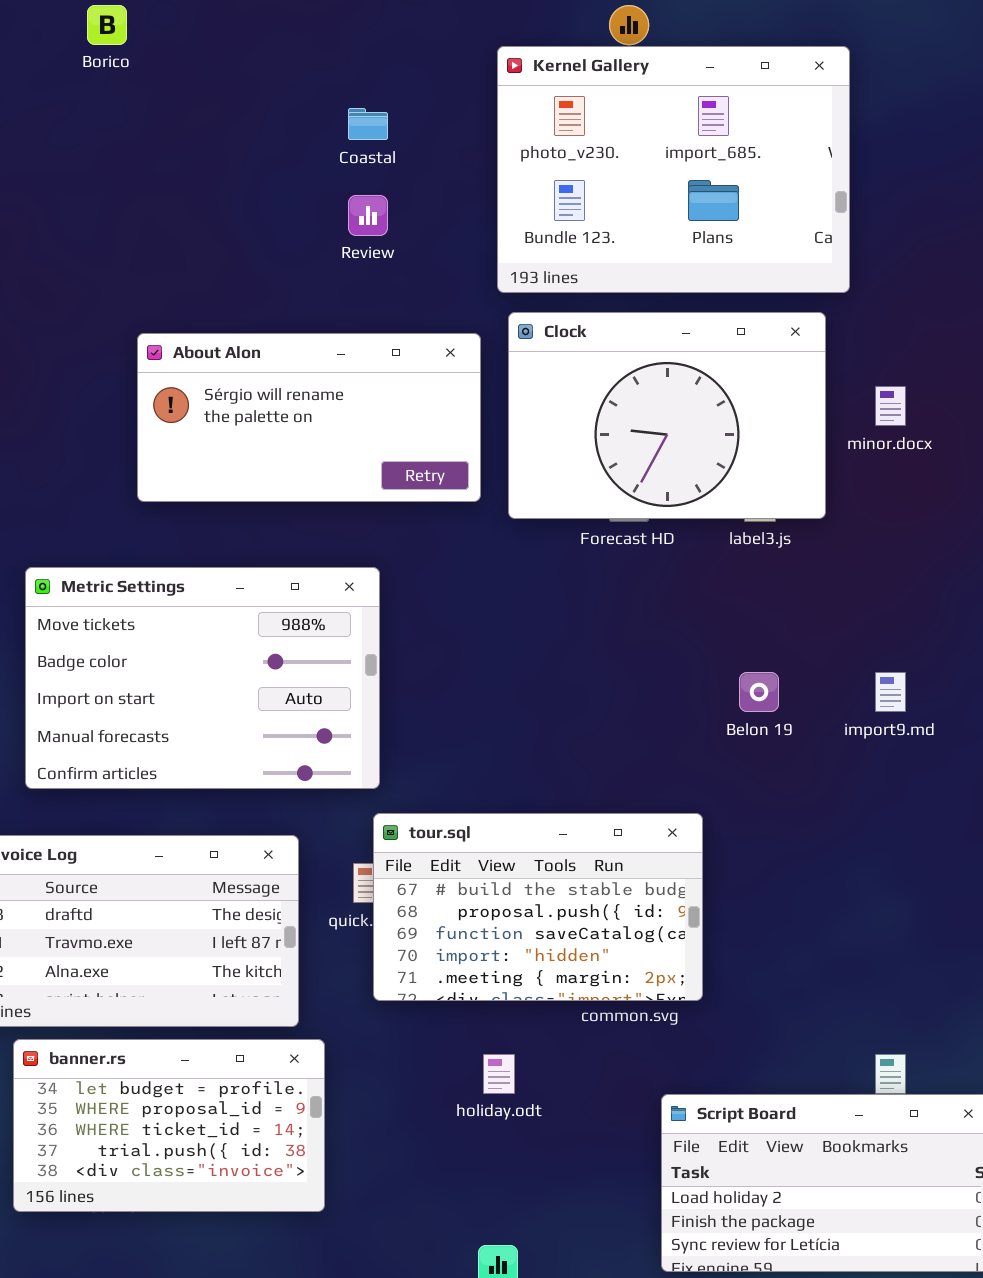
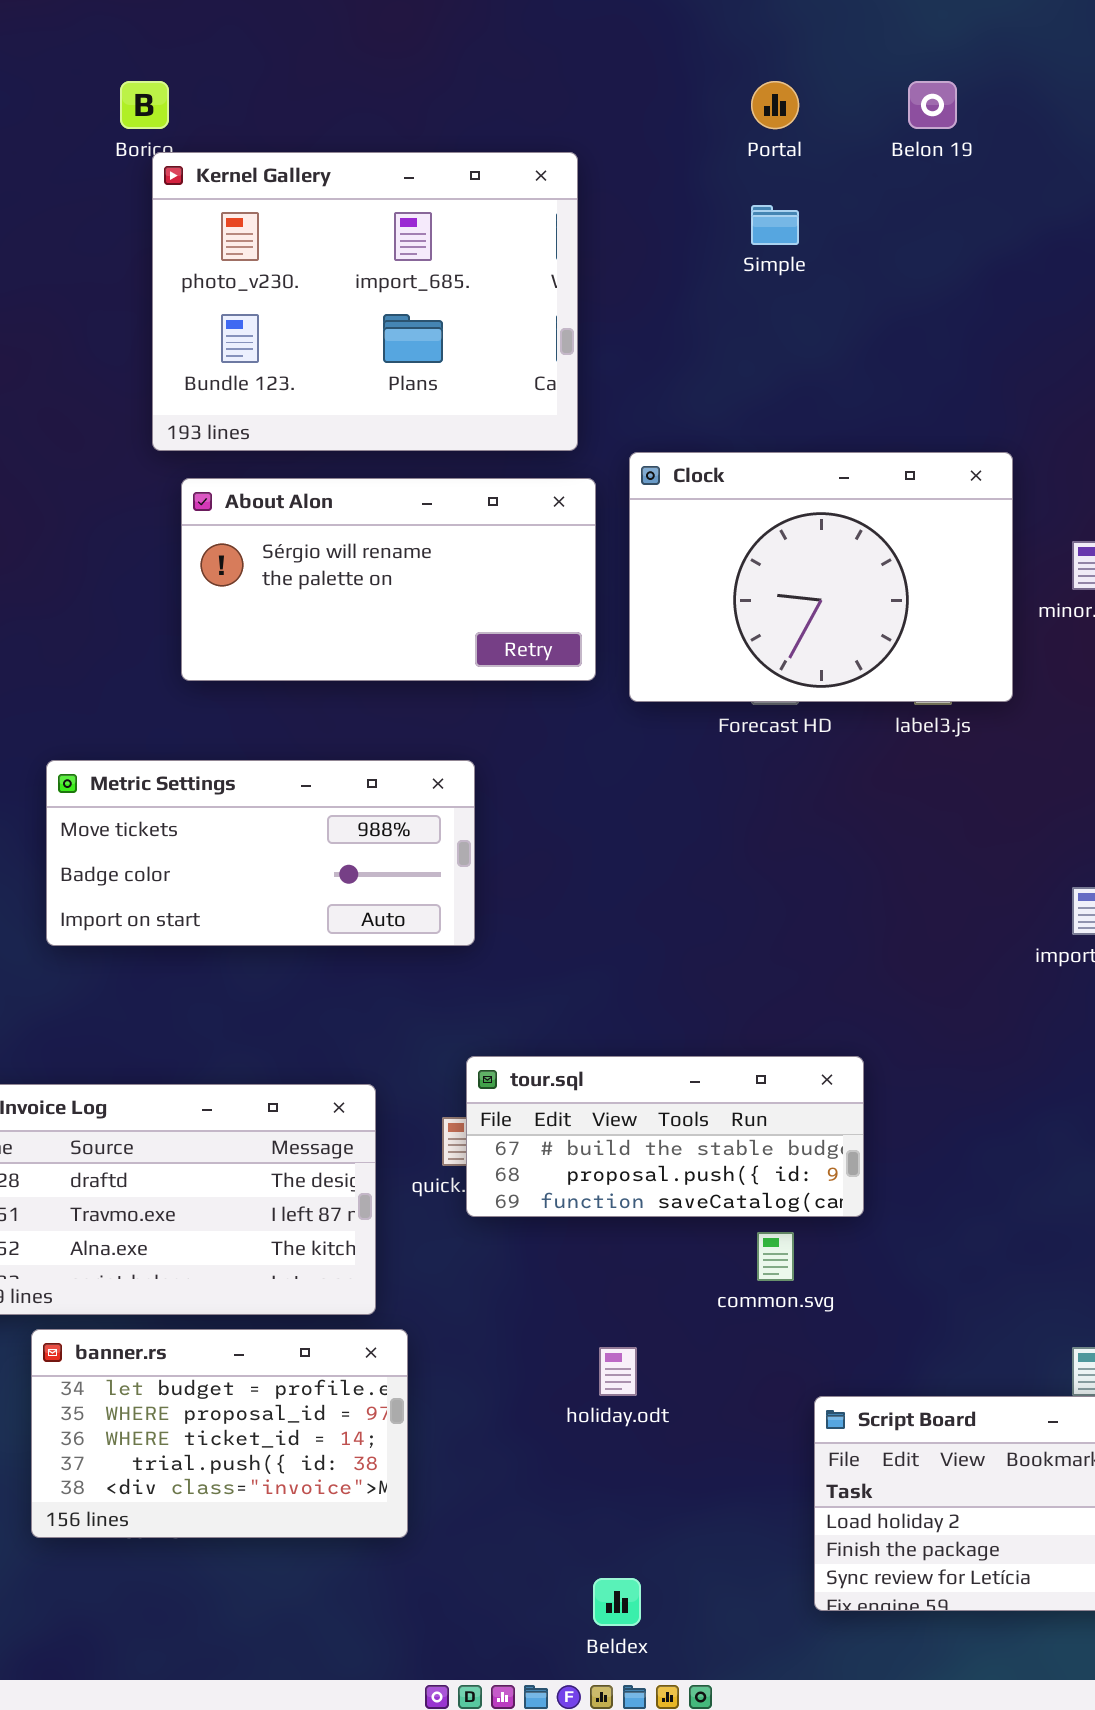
Kernel Gallery: [497,46,850,293] -> [152,152,578,451], moved
Metric Settings: [25,567,380,789] -> [46,760,475,946], resized
Belon 19: [739,672,779,712] -> [908,81,957,129], moved
tour.sql: [373,813,703,1001] -> [466,1056,864,1217], resized

